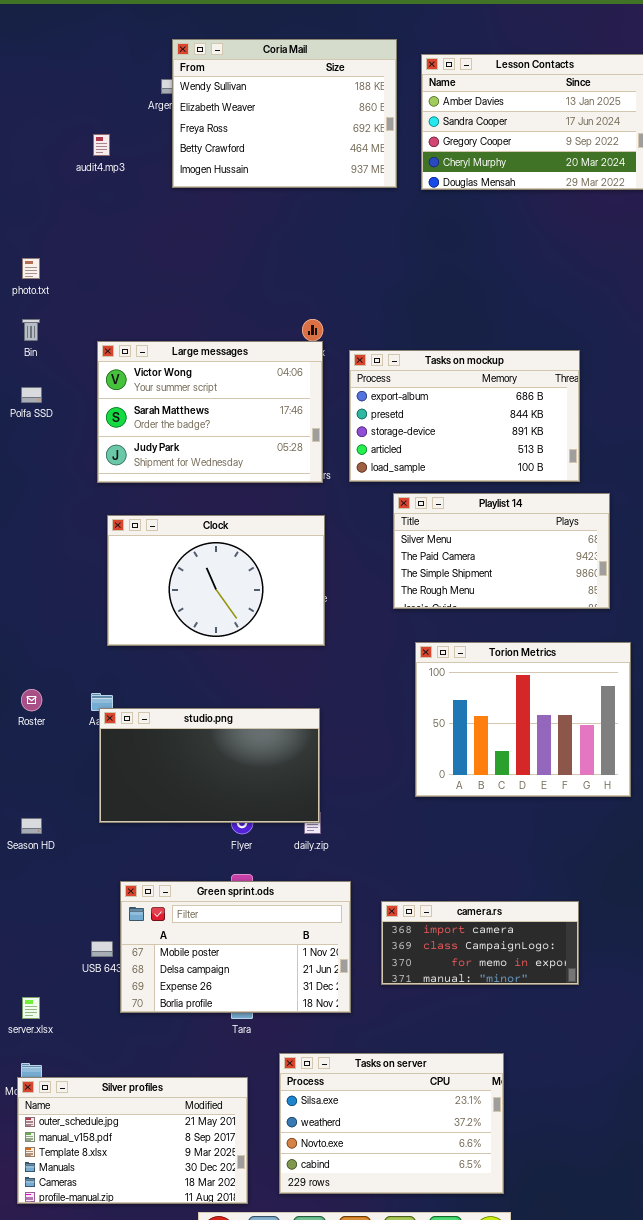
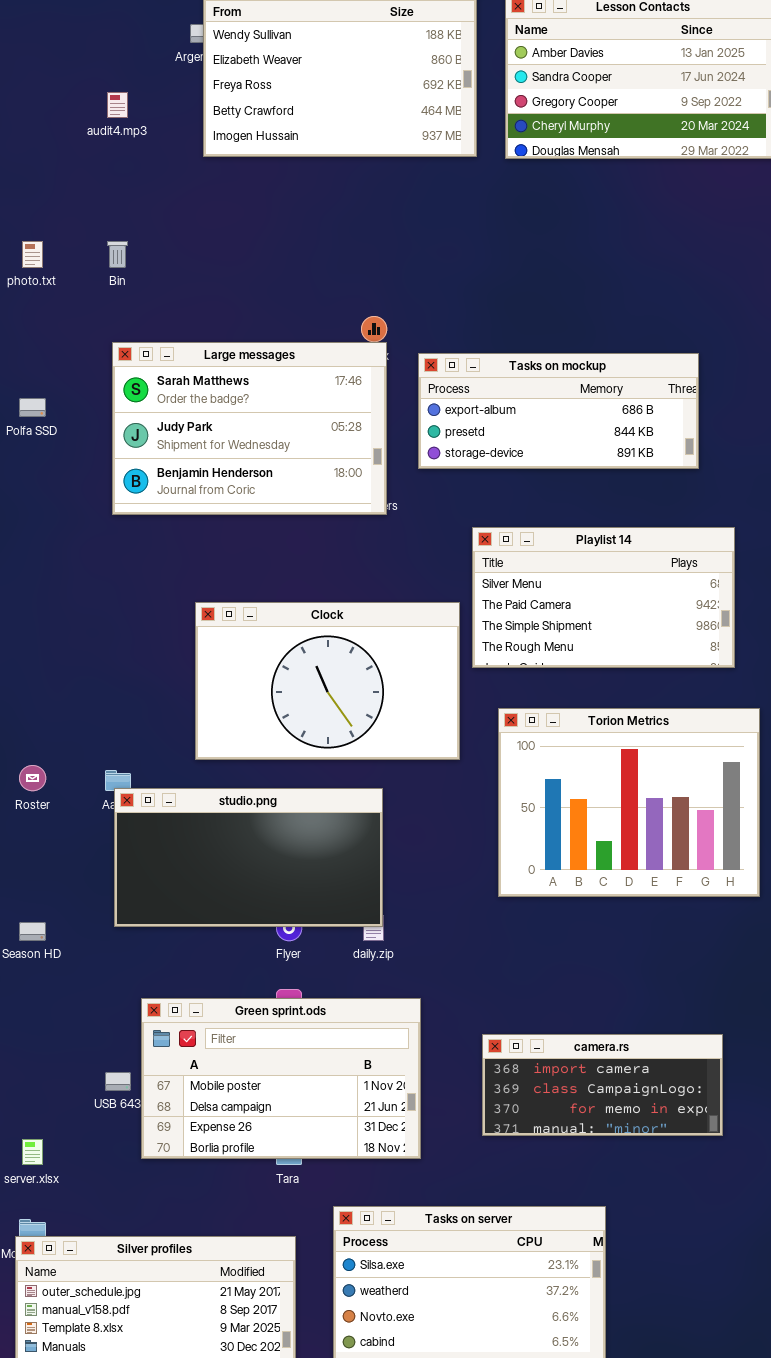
Bin: [22,319,40,341] -> [107,241,128,268], moved
Large messages: [97,341,323,483] -> [112,342,387,515], scrolled down 1 row
Tasks on mockup: [349,350,580,482] -> [418,353,699,469], resized
Clock: [107,515,325,646] -> [195,602,460,760], moved
camera.rs: [381,901,579,985] -> [482,1034,723,1136], moved

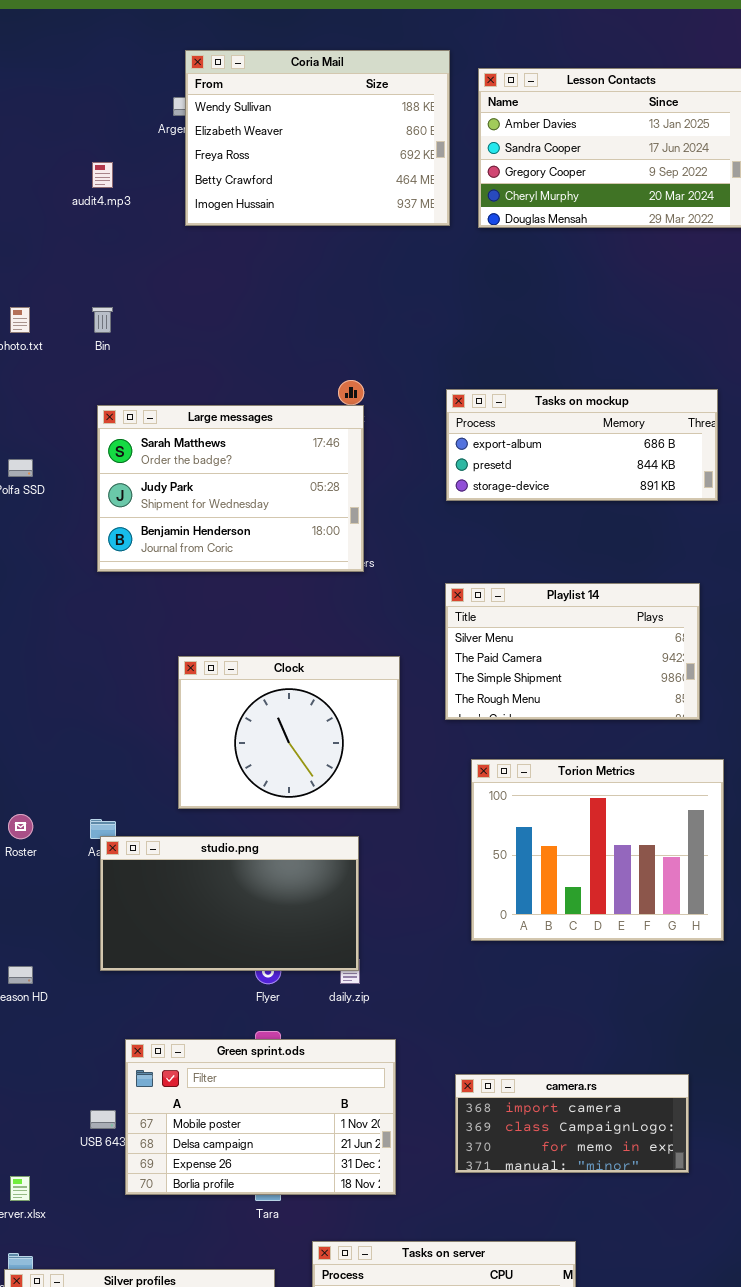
Tasks on mockup: [418,353,699,469] -> [446,389,718,501], moved
Clock: [195,602,460,760] -> [178,656,400,809], resized

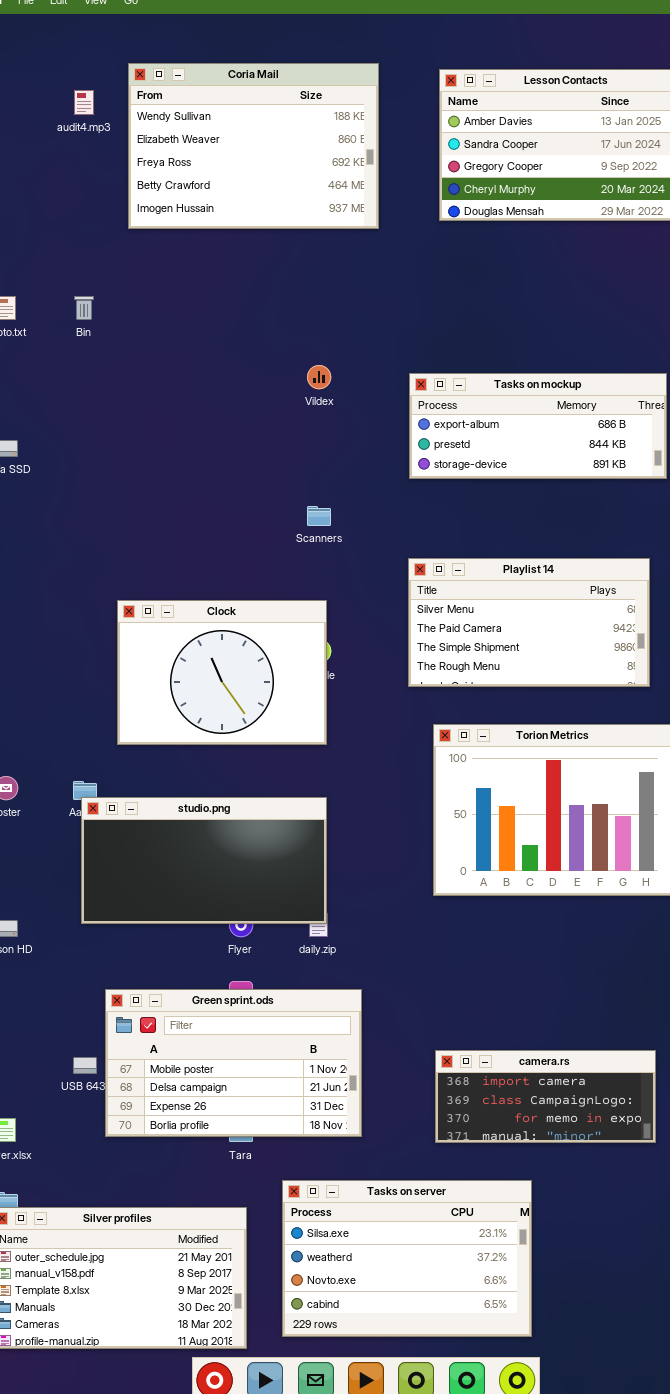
Coria Mail: [185,50,450,226] -> [128,63,379,229], moved
audit4.mp3: [92,162,113,188] -> [74,90,94,115], moved
Large messages: [97,405,364,572] -> none, closed
Clock: [178,656,400,809] -> [117,600,327,745], moved
camera.rs: [455,1074,689,1173] -> [435,1050,656,1143], moved

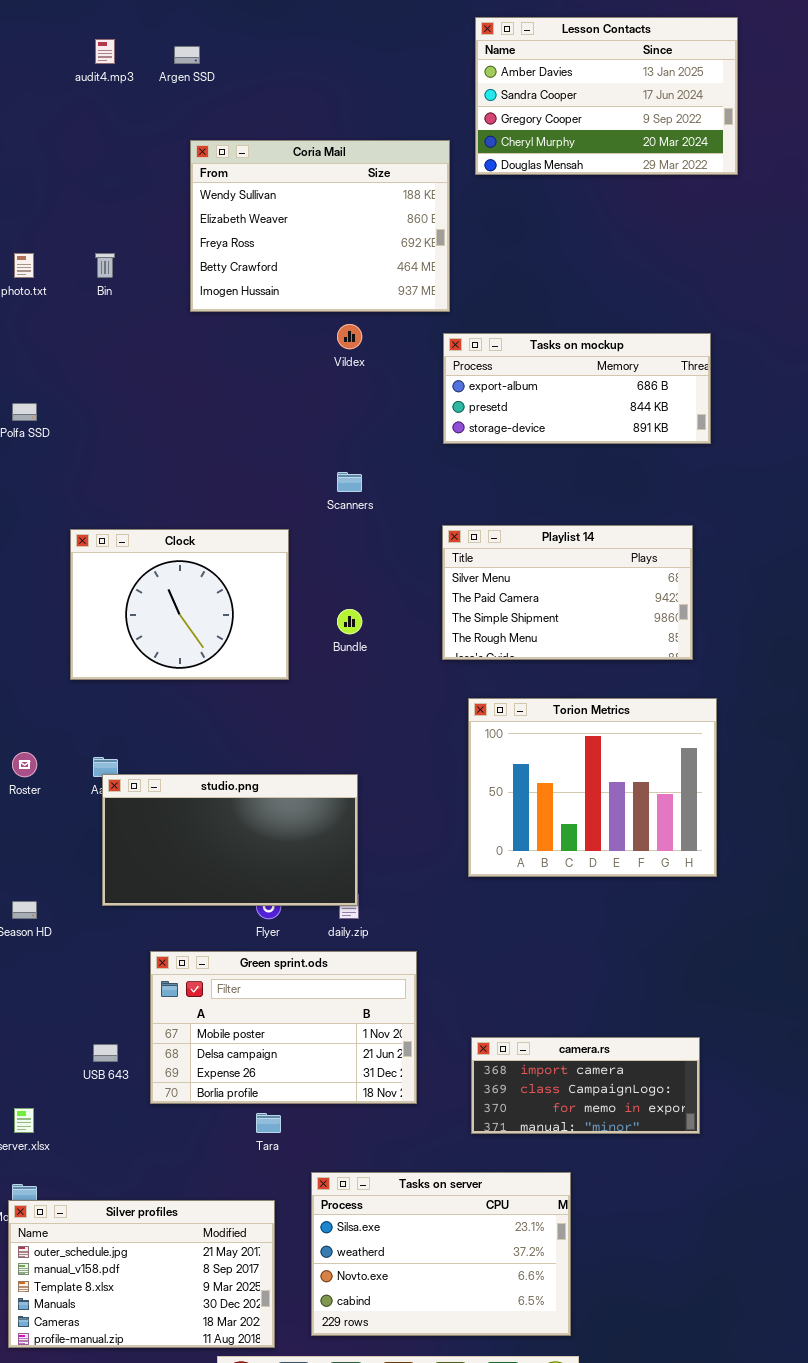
Coria Mail: [128,63,379,229] -> [190,140,450,312], moved
Clock: [117,600,327,745] -> [70,529,289,680], moved
Green sprint.ods: [105,989,362,1137] -> [150,951,417,1104], moved

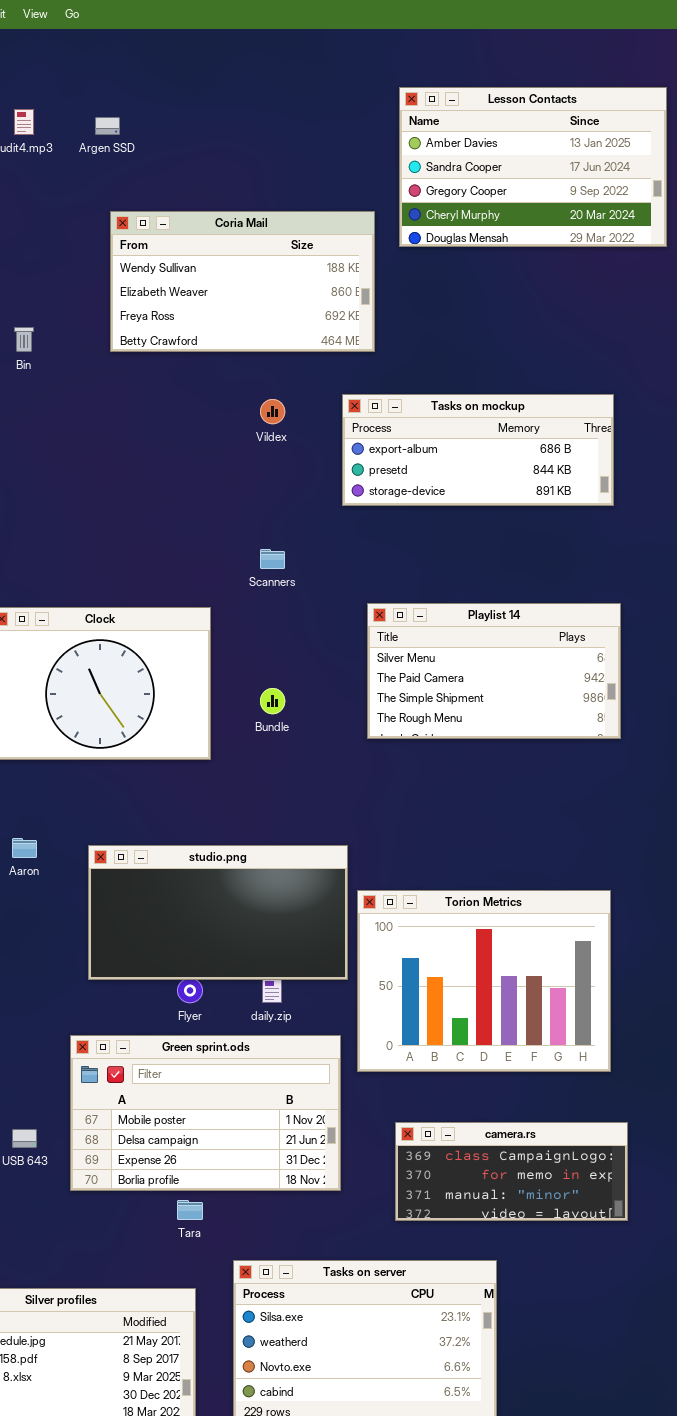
Coria Mail: [190,140,450,312] -> [110,211,375,352], resized
Tasks on mockup: [443,333,711,444] -> [342,394,614,506], moved
Torion Metrics: [468,698,717,877] -> [357,890,611,1072], moved
studio.png: [102,774,358,906] -> [88,845,348,980], moved
camera.rs: [471,1037,700,1134] -> [395,1122,628,1221], scrolled down 1 row

